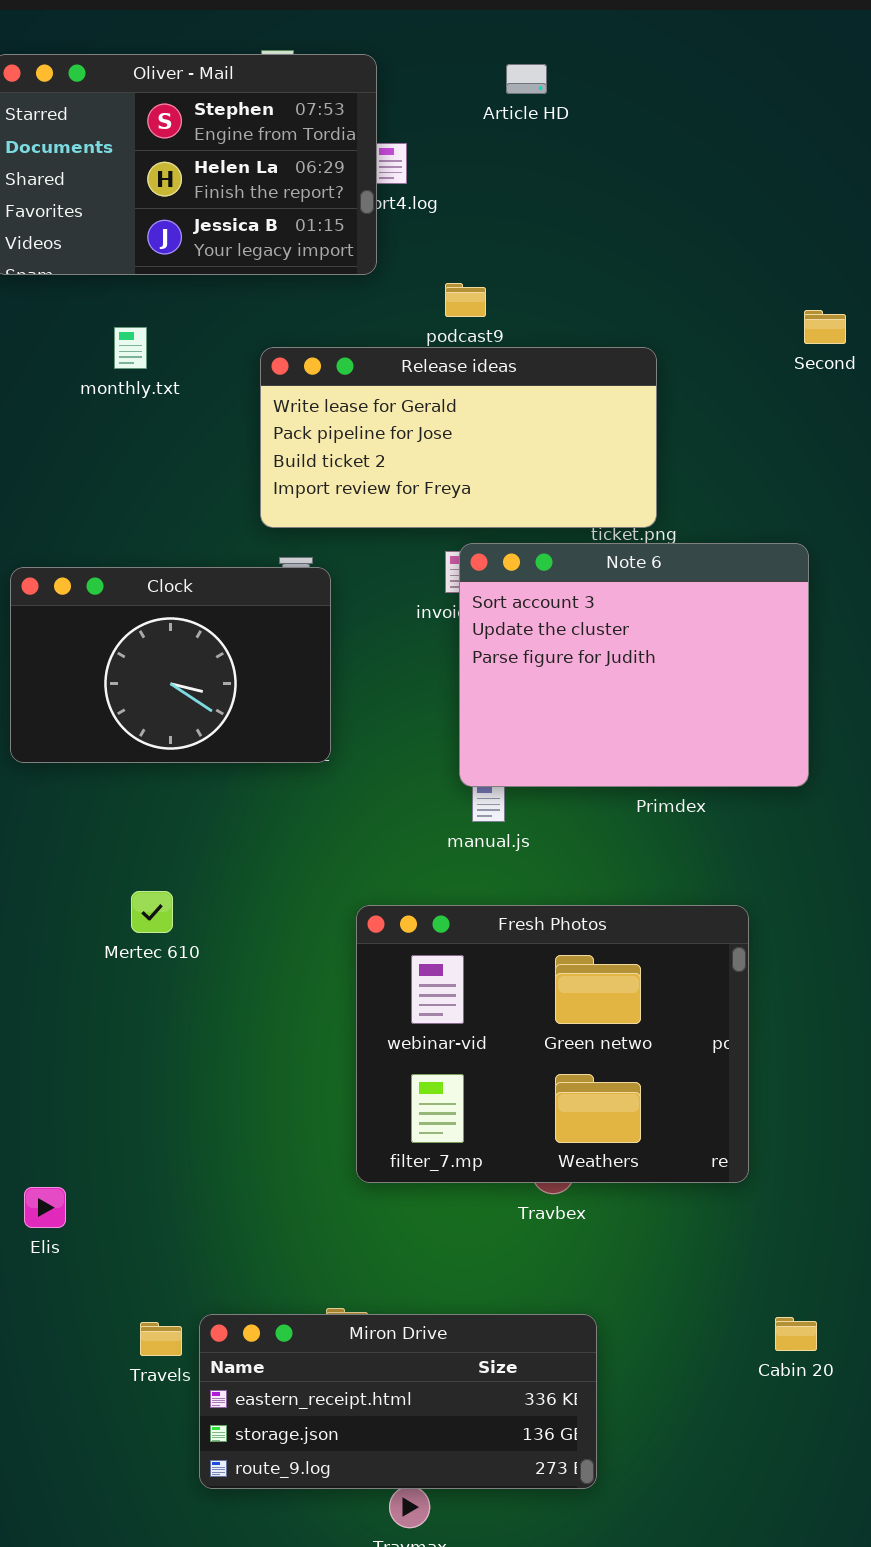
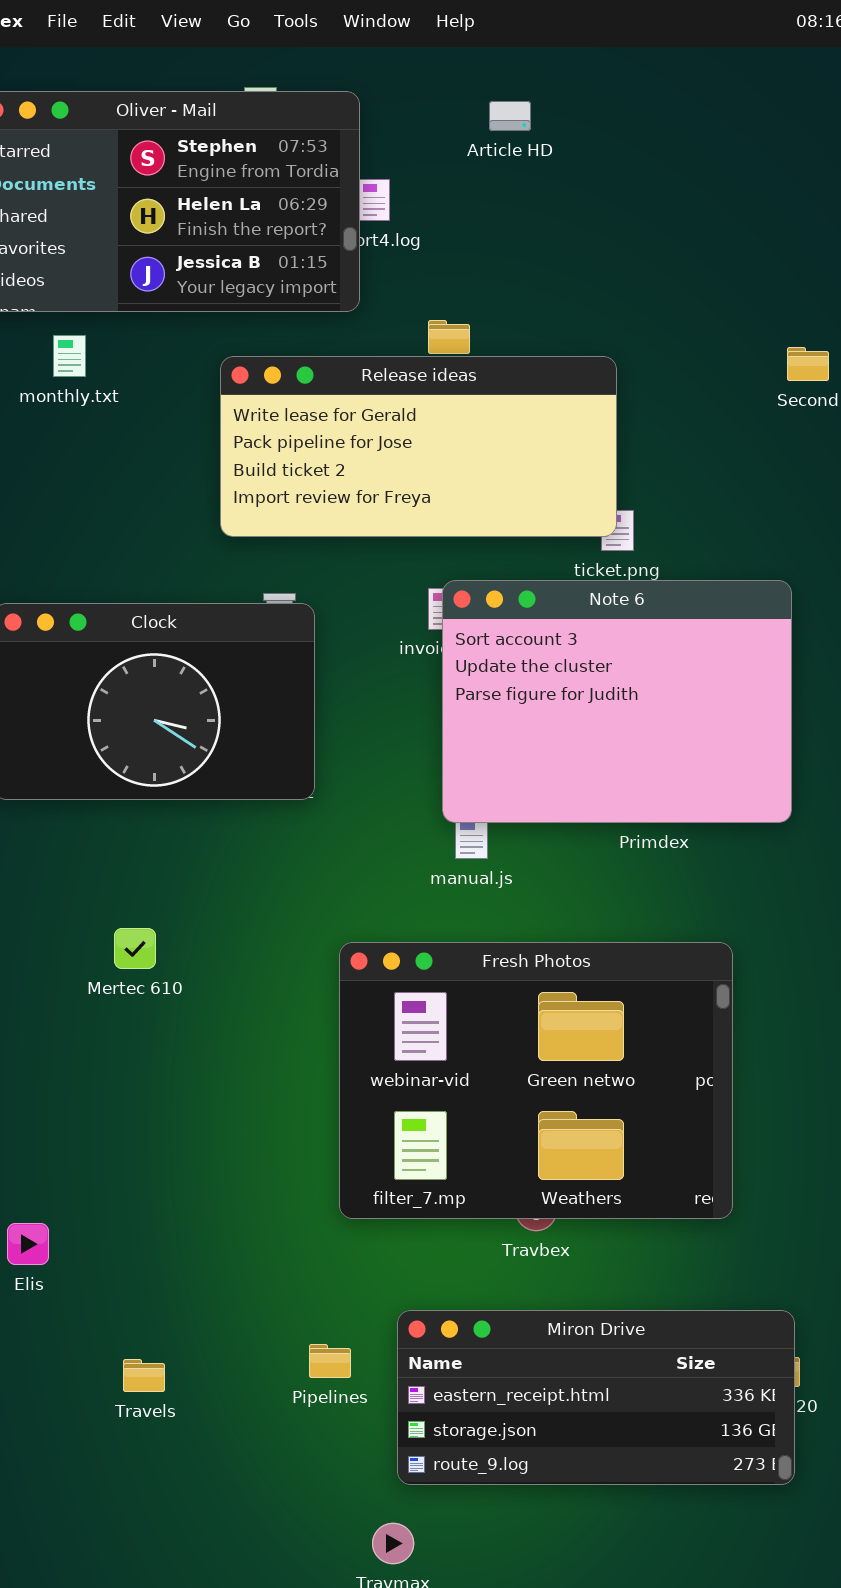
monthly.txt: [114,327,147,369] -> [53,335,86,377], moved
Release ideas: [260,347,657,528] -> [220,356,617,537], moved
Miron Drive: [199,1314,597,1489] -> [397,1310,795,1485], moved

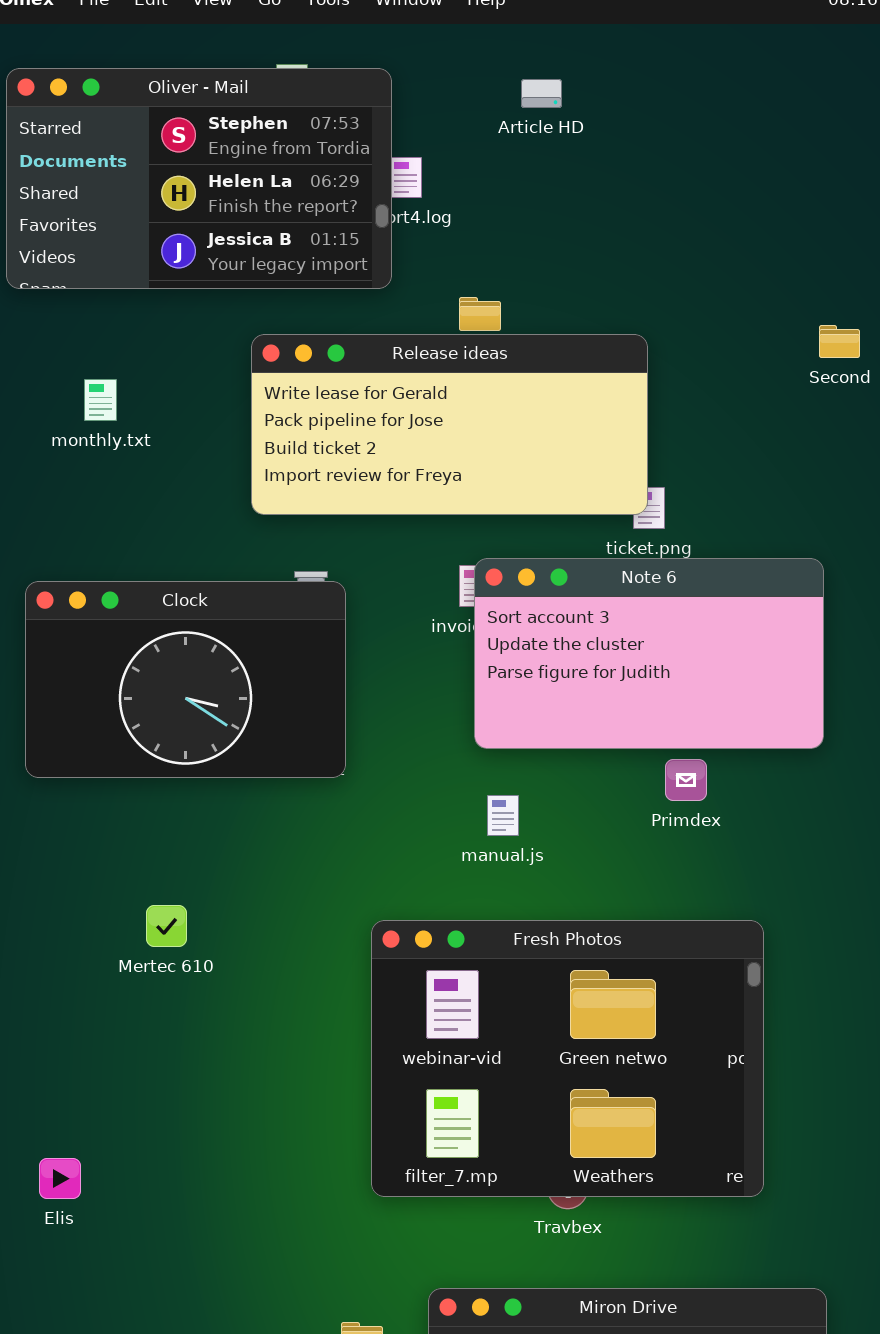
monthly.txt: [53,335,86,377] -> [84,379,117,421], moved
Note 6: [442,580,792,823] -> [474,558,824,749], resized
Elis: [7,1223,49,1265] -> [39,1158,81,1199], moved

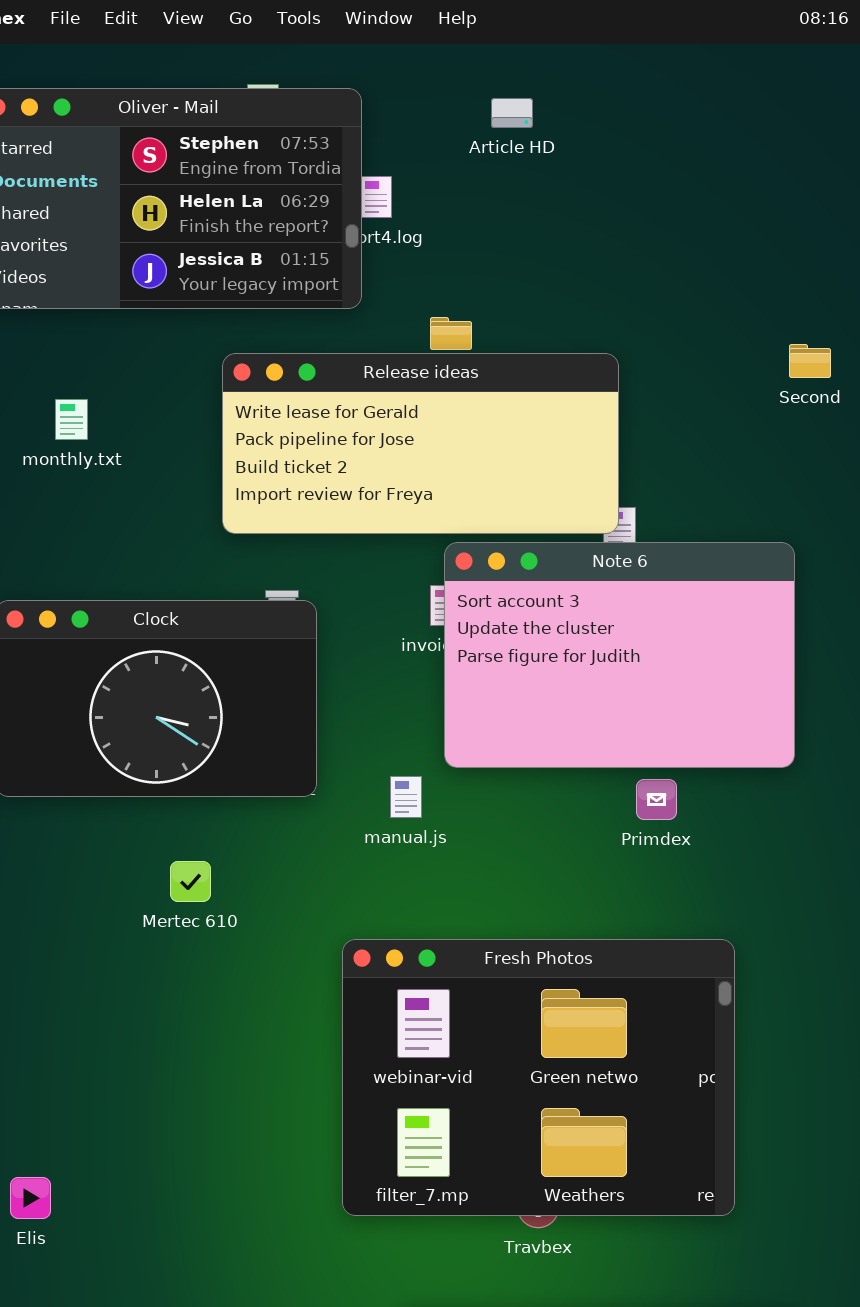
Note 6: [474,558,824,749] -> [444,542,795,768], resized
manual.js: [487,795,519,836] -> [390,776,422,818], moved
Mertec 610: [146,905,187,947] -> [170,861,211,902], moved

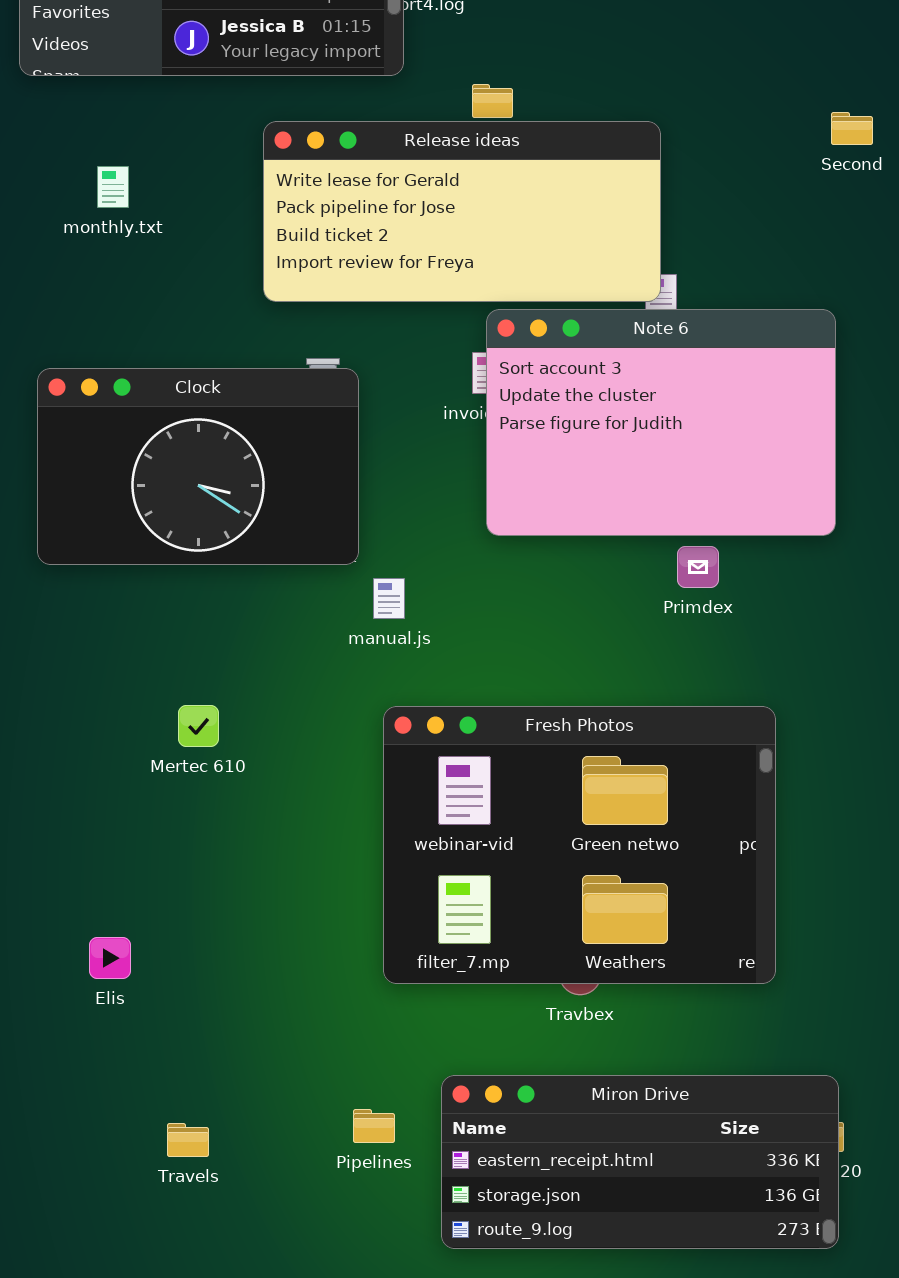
manual.js: [390,776,422,818] -> [373,578,405,619], moved
Mertec 610: [170,861,211,902] -> [178,705,219,747], moved
Elis: [10,1177,51,1219] -> [89,937,131,979], moved

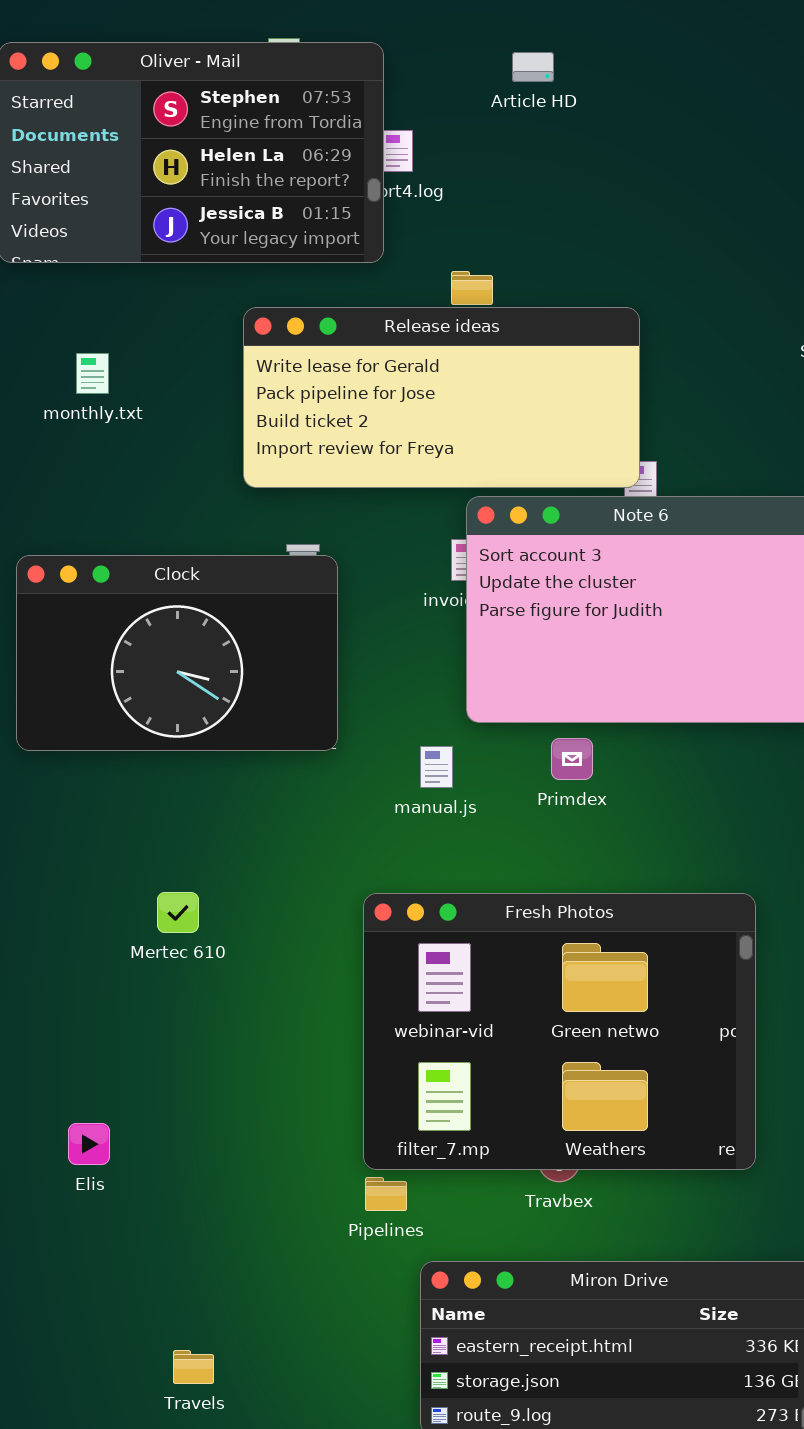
Primdex: [677,546,719,588] -> [551,738,593,780], moved
manual.js: [373,578,405,619] -> [420,746,453,788], moved
Pipelines: [353,1109,395,1143] -> [365,1177,407,1211], moved
Travels: [167,1123,209,1157] -> [173,1350,214,1384], moved

